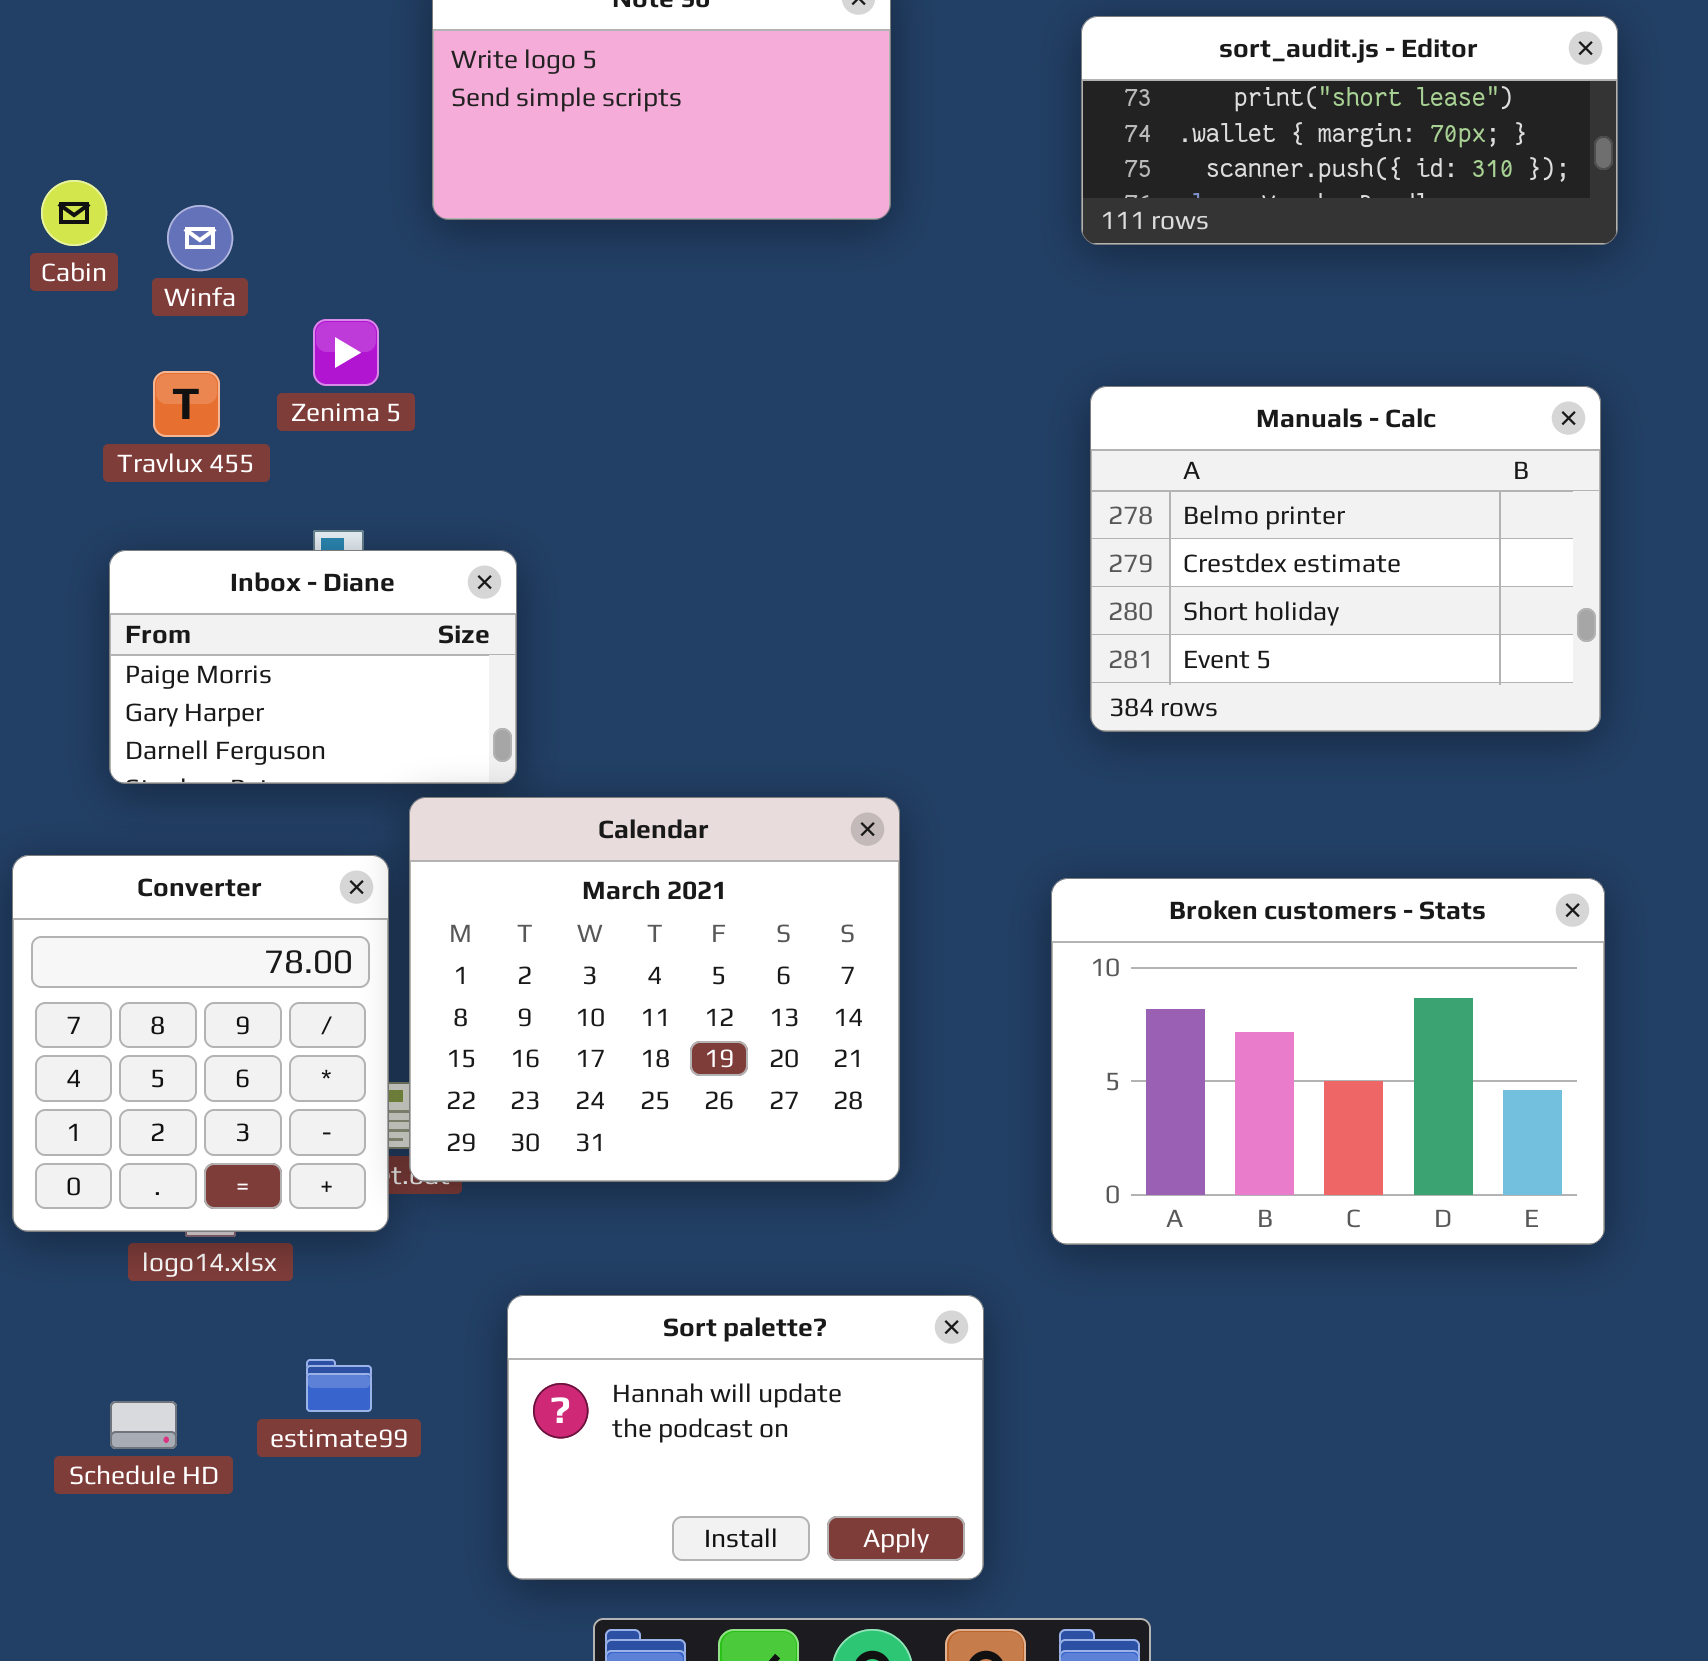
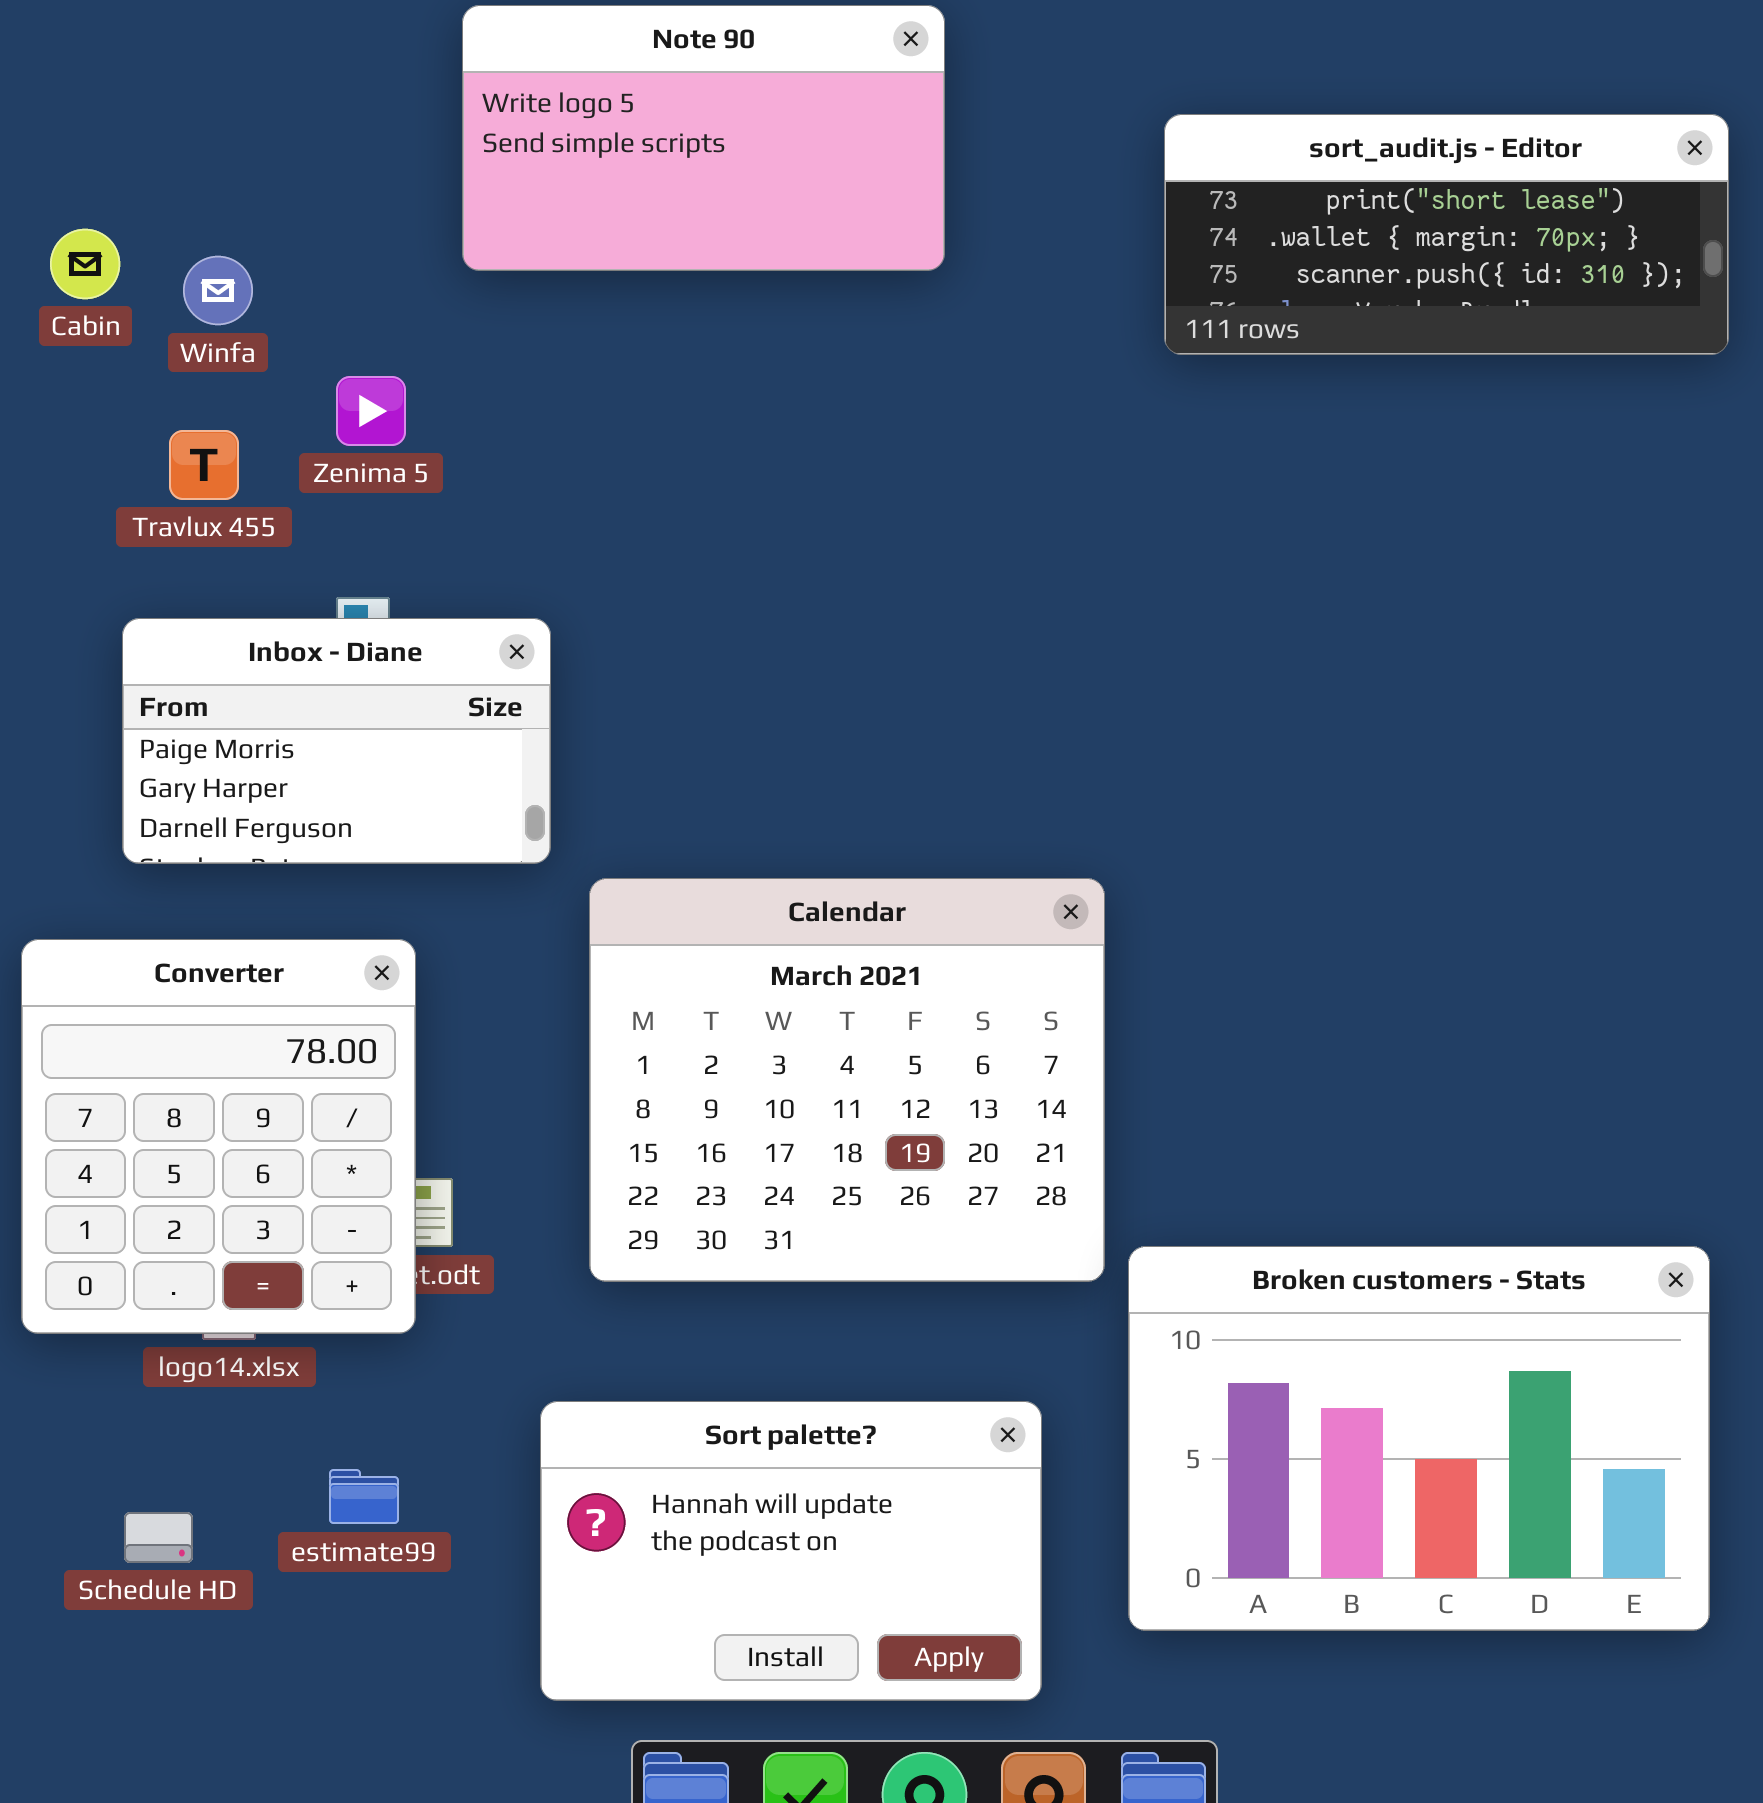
sort_audit.js - Editor: [1081,16,1618,245] -> [1164,114,1729,355], moved
Manuals - Calc: [1090,386,1601,732] -> none, closed
Calendar: [409,797,900,1182] -> [589,878,1105,1282], moved
Broken customers - Stats: [1051,878,1605,1245] -> [1128,1246,1710,1631], moved

